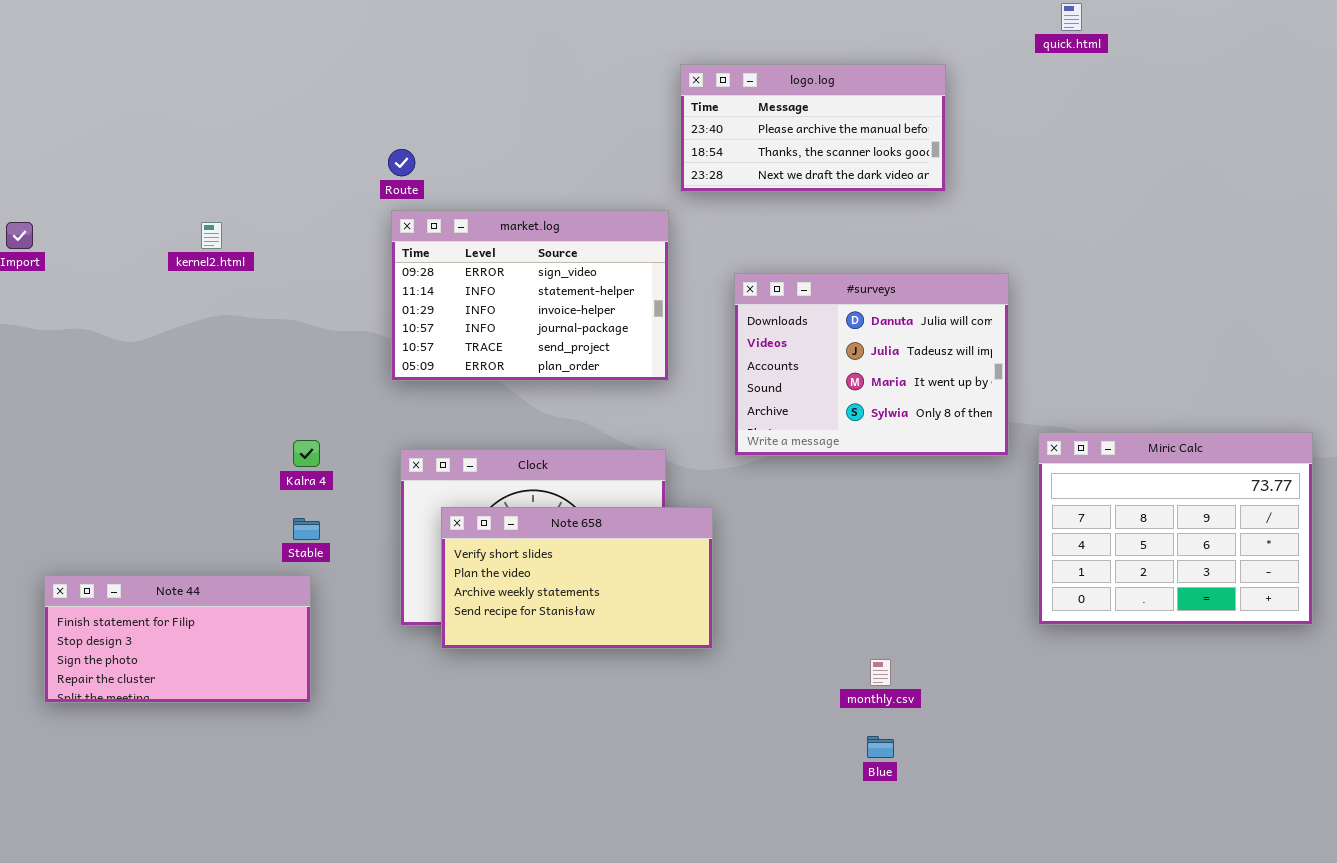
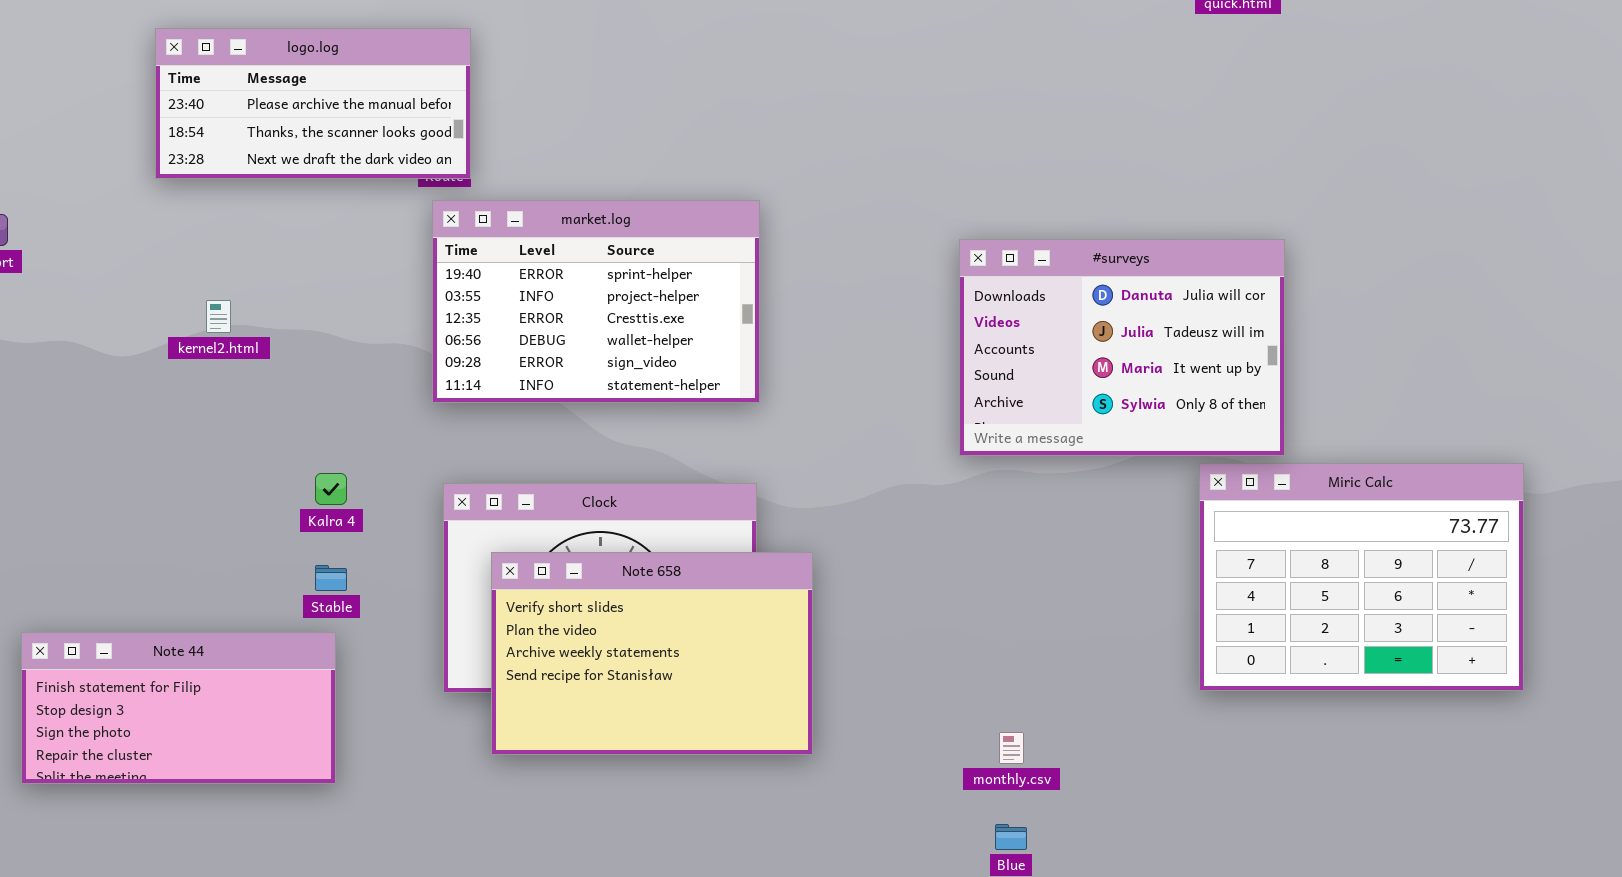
logo.log: [680,64,946,192] -> [155,28,471,179], moved
market.log: [391,210,669,381] -> [432,200,760,403], scrolled up 4 rows
kernel2.html: [201,222,222,249] -> [206,300,231,333], moved
#surveys: [734,273,1009,456] -> [959,239,1285,456], moved
Note 658: [441,507,713,649] -> [491,552,813,755], resized

